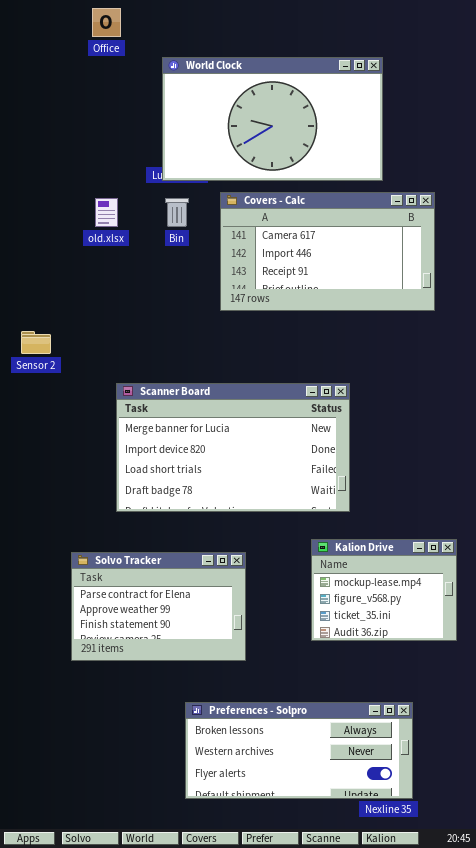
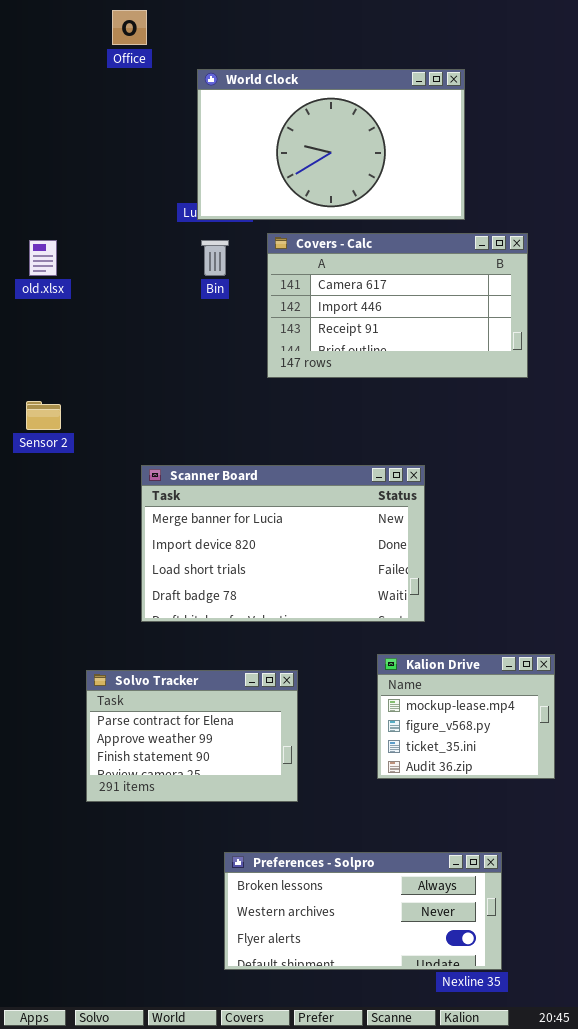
old.xlsx: [95,198,118,227] -> [29,240,57,276], moved

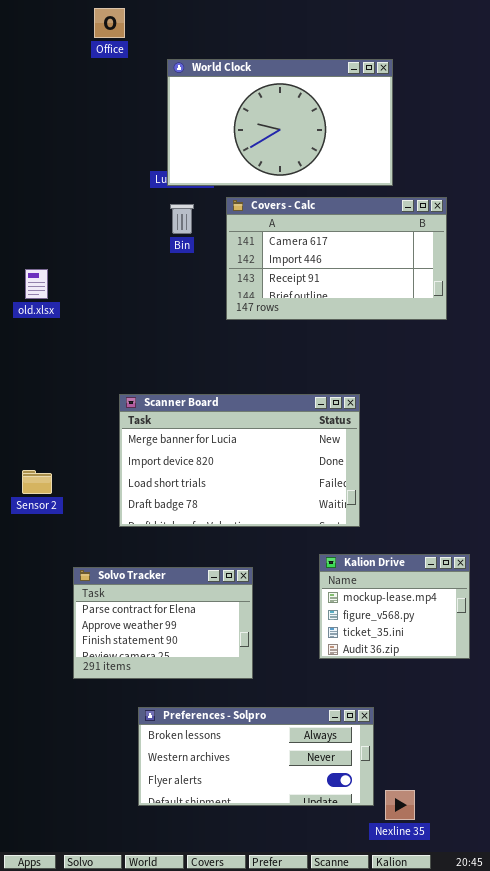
old.xlsx: [29,240,57,276] -> [25,269,48,299], moved
Sensor 2: [26,401,61,430] -> [22,470,52,494], moved
Preferences - Solpro: [224,852,502,970] -> [138,707,374,806], moved

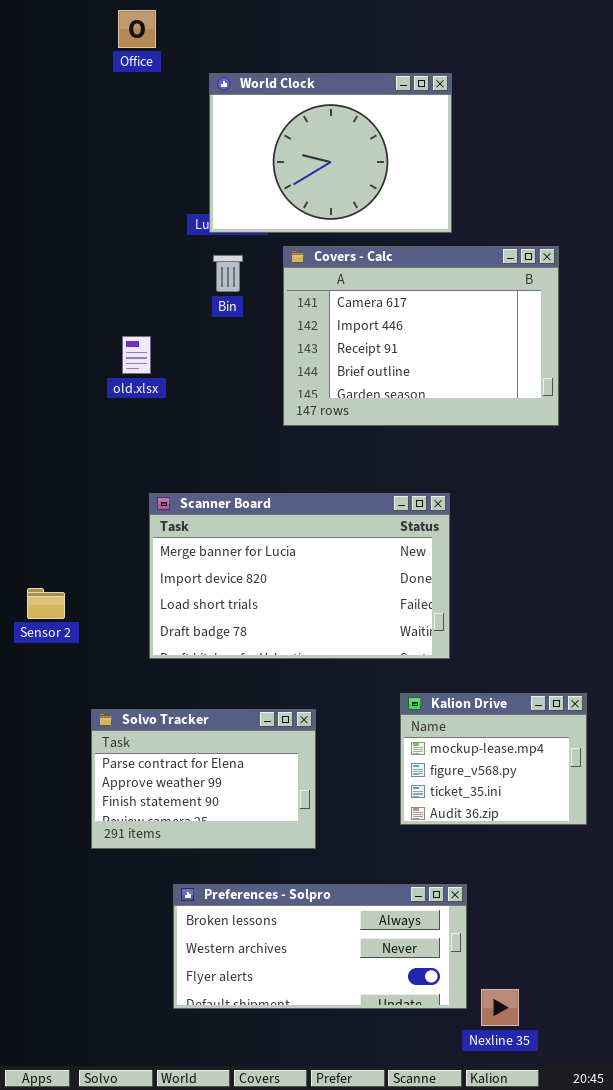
World Clock: [167,59,393,186] -> [209,73,452,233], resized
Covers - Calc: [226,197,447,320] -> [283,246,559,426], resized
old.xlsx: [25,269,48,299] -> [122,336,151,374], moved

